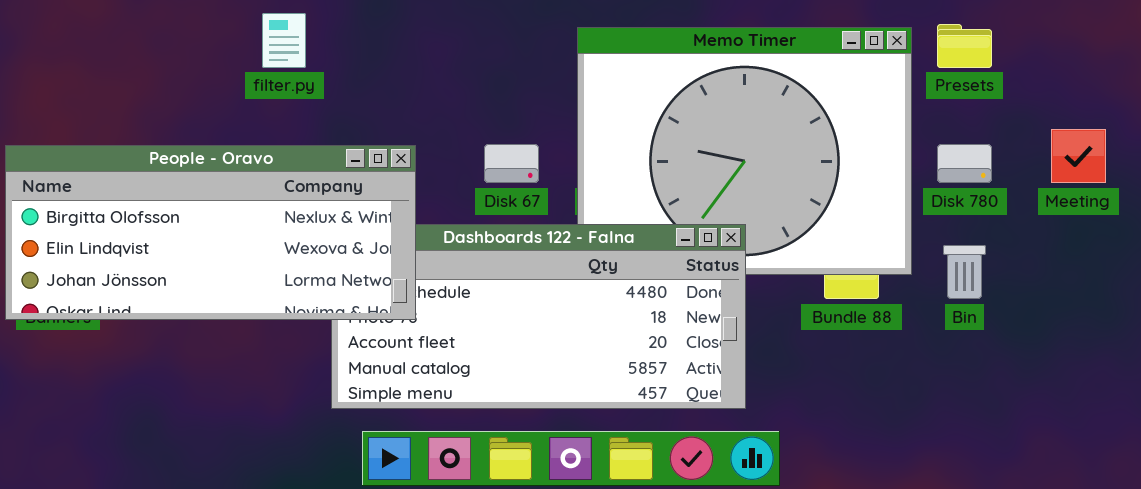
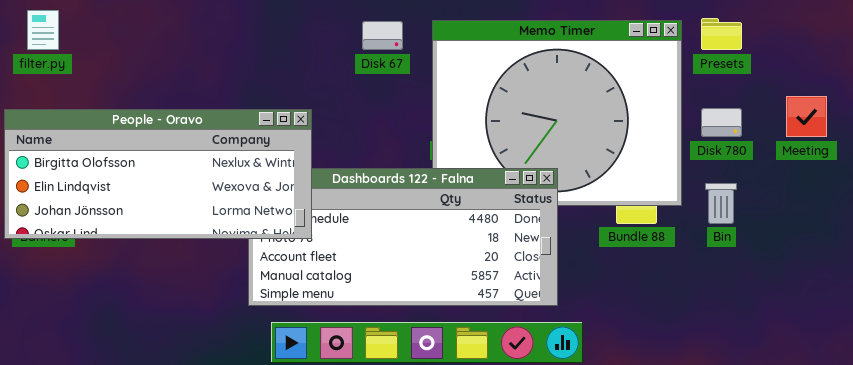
filter.py: [262,13,306,68] -> [27,10,59,50], moved
Disk 67: [484,144,539,183] -> [362,21,403,50], moved

